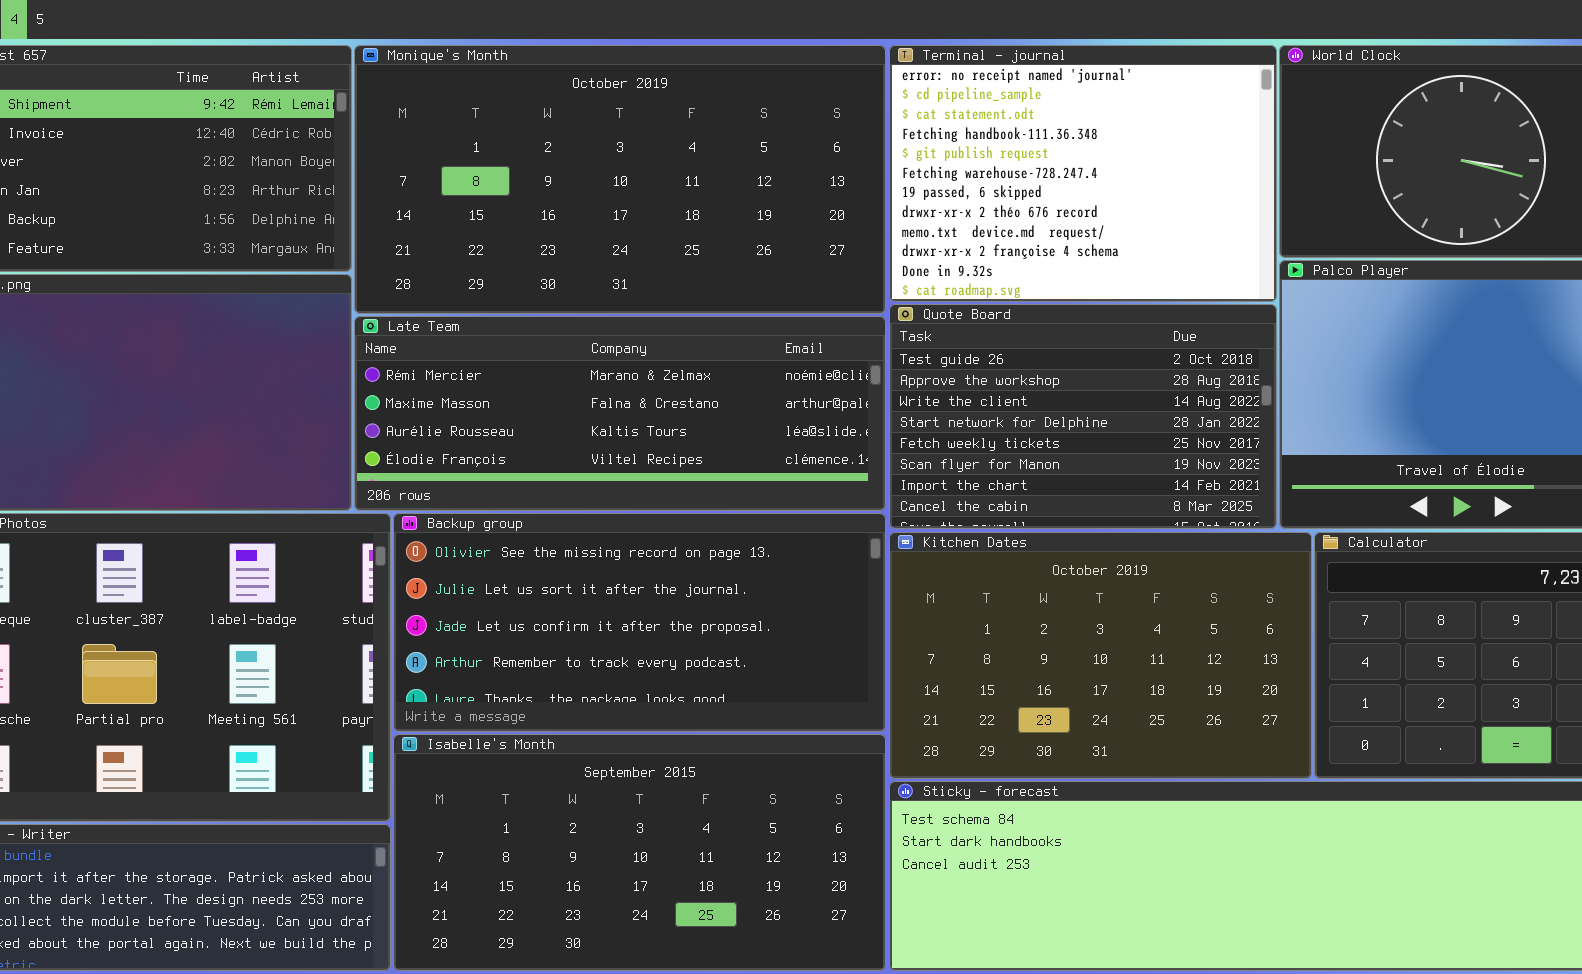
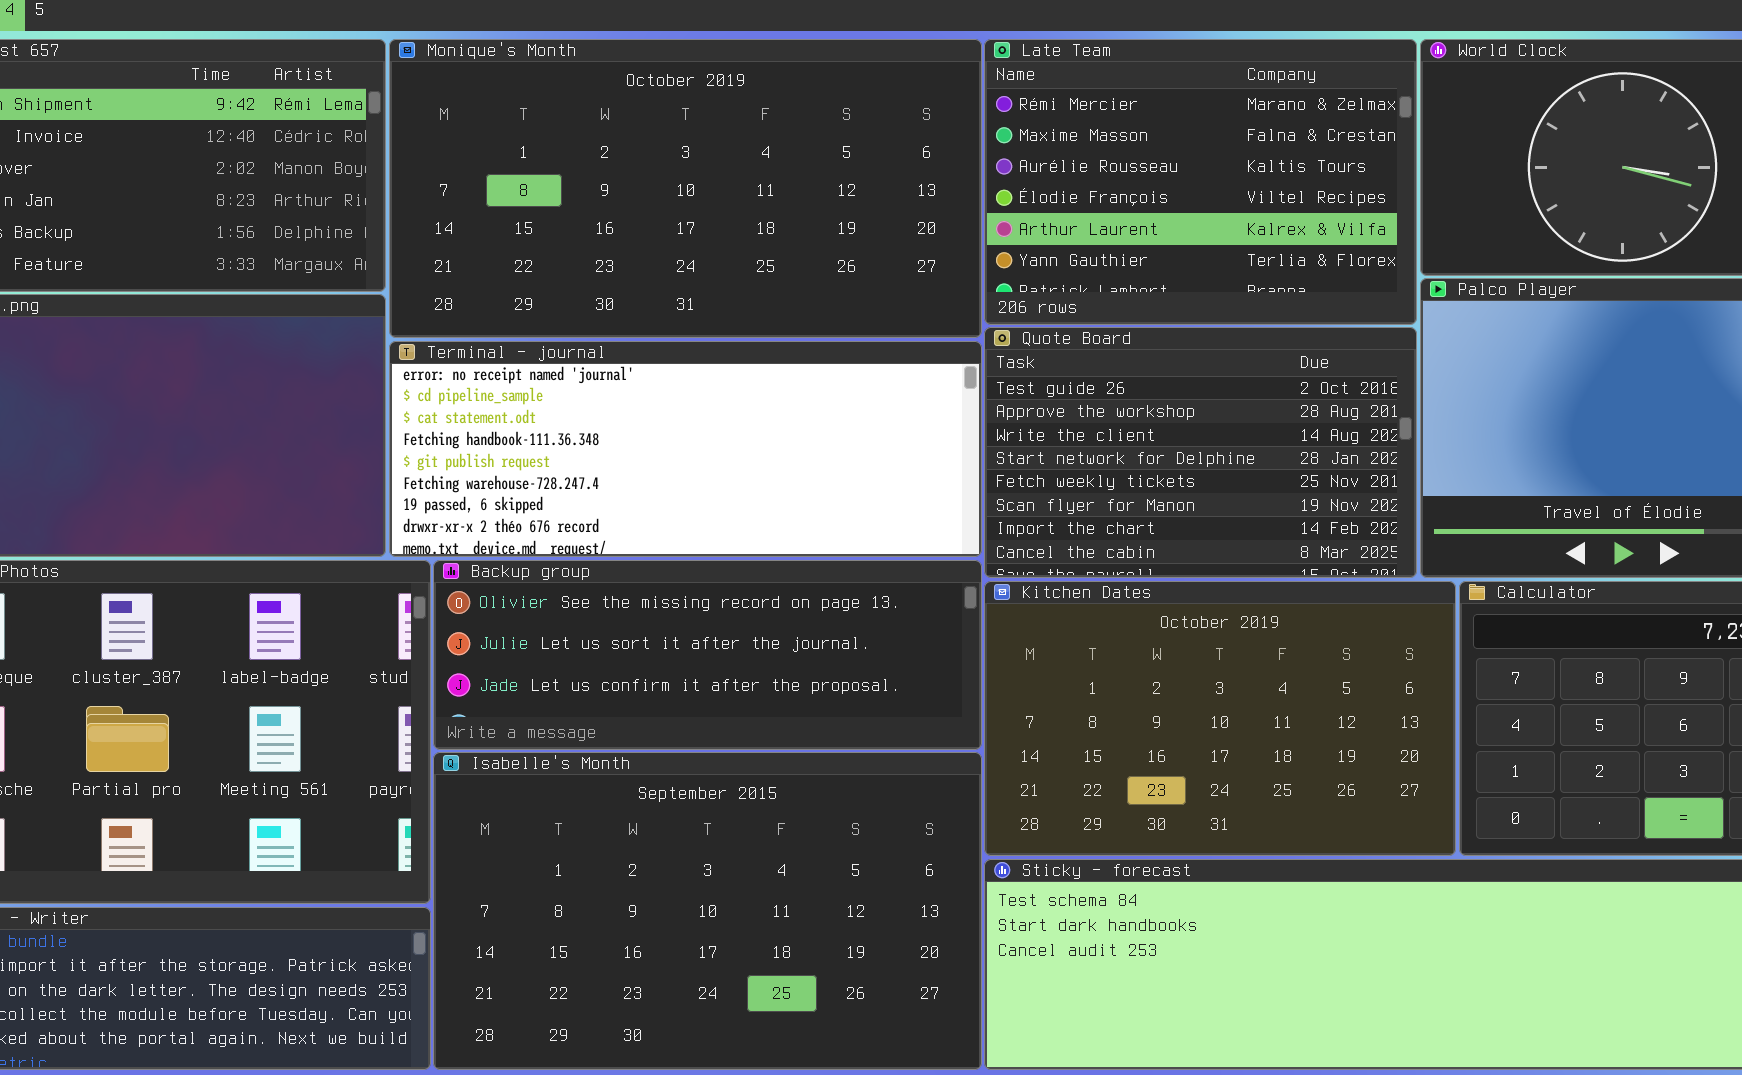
Terminal - journal: [889,45,1277,302] -> [389,341,982,557], moved, resized
Late Team: [354,316,886,511] -> [984,39,1417,325], moved, resized
Backup group: [393,513,886,732] -> [433,560,982,750], resized
Isabelle's Month: [393,734,886,971] -> [433,752,982,1070], resized

